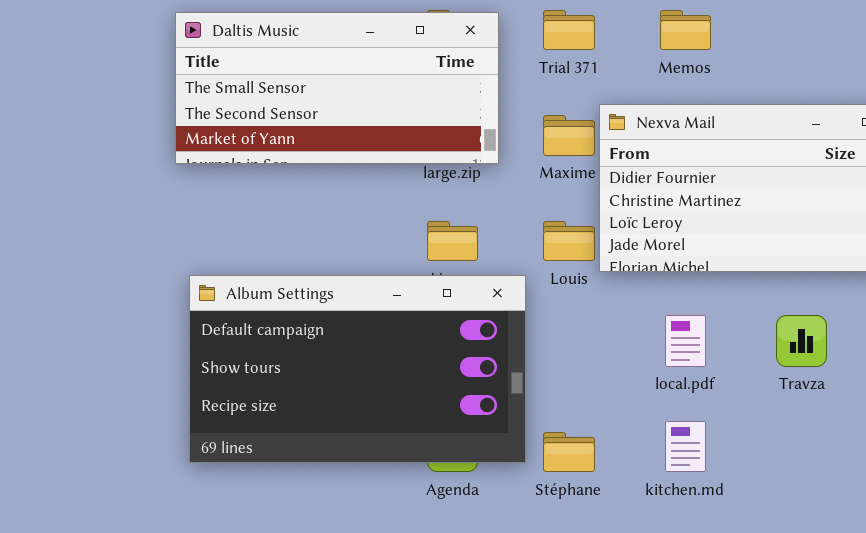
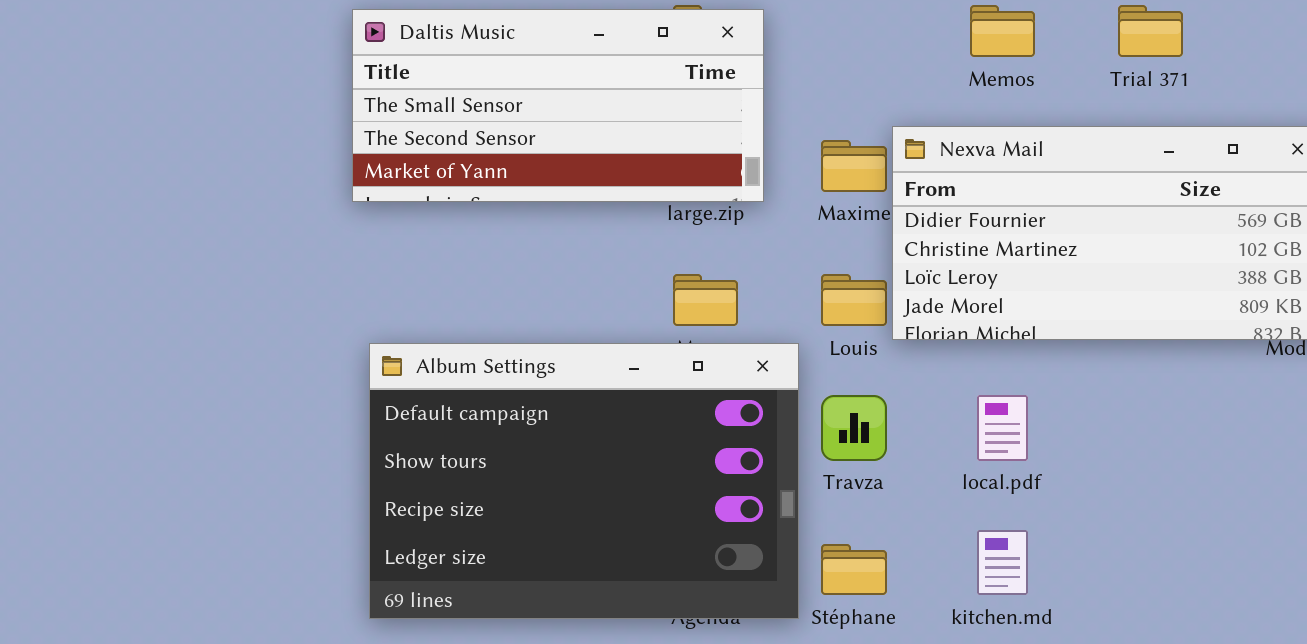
Trial 371: [543,10,595,50] -> [1118,5,1183,57], moved
Album Settings: [189,275,526,463] -> [369,343,799,619], resized
Travza: [776,315,827,367] -> [821,395,887,461], moved

